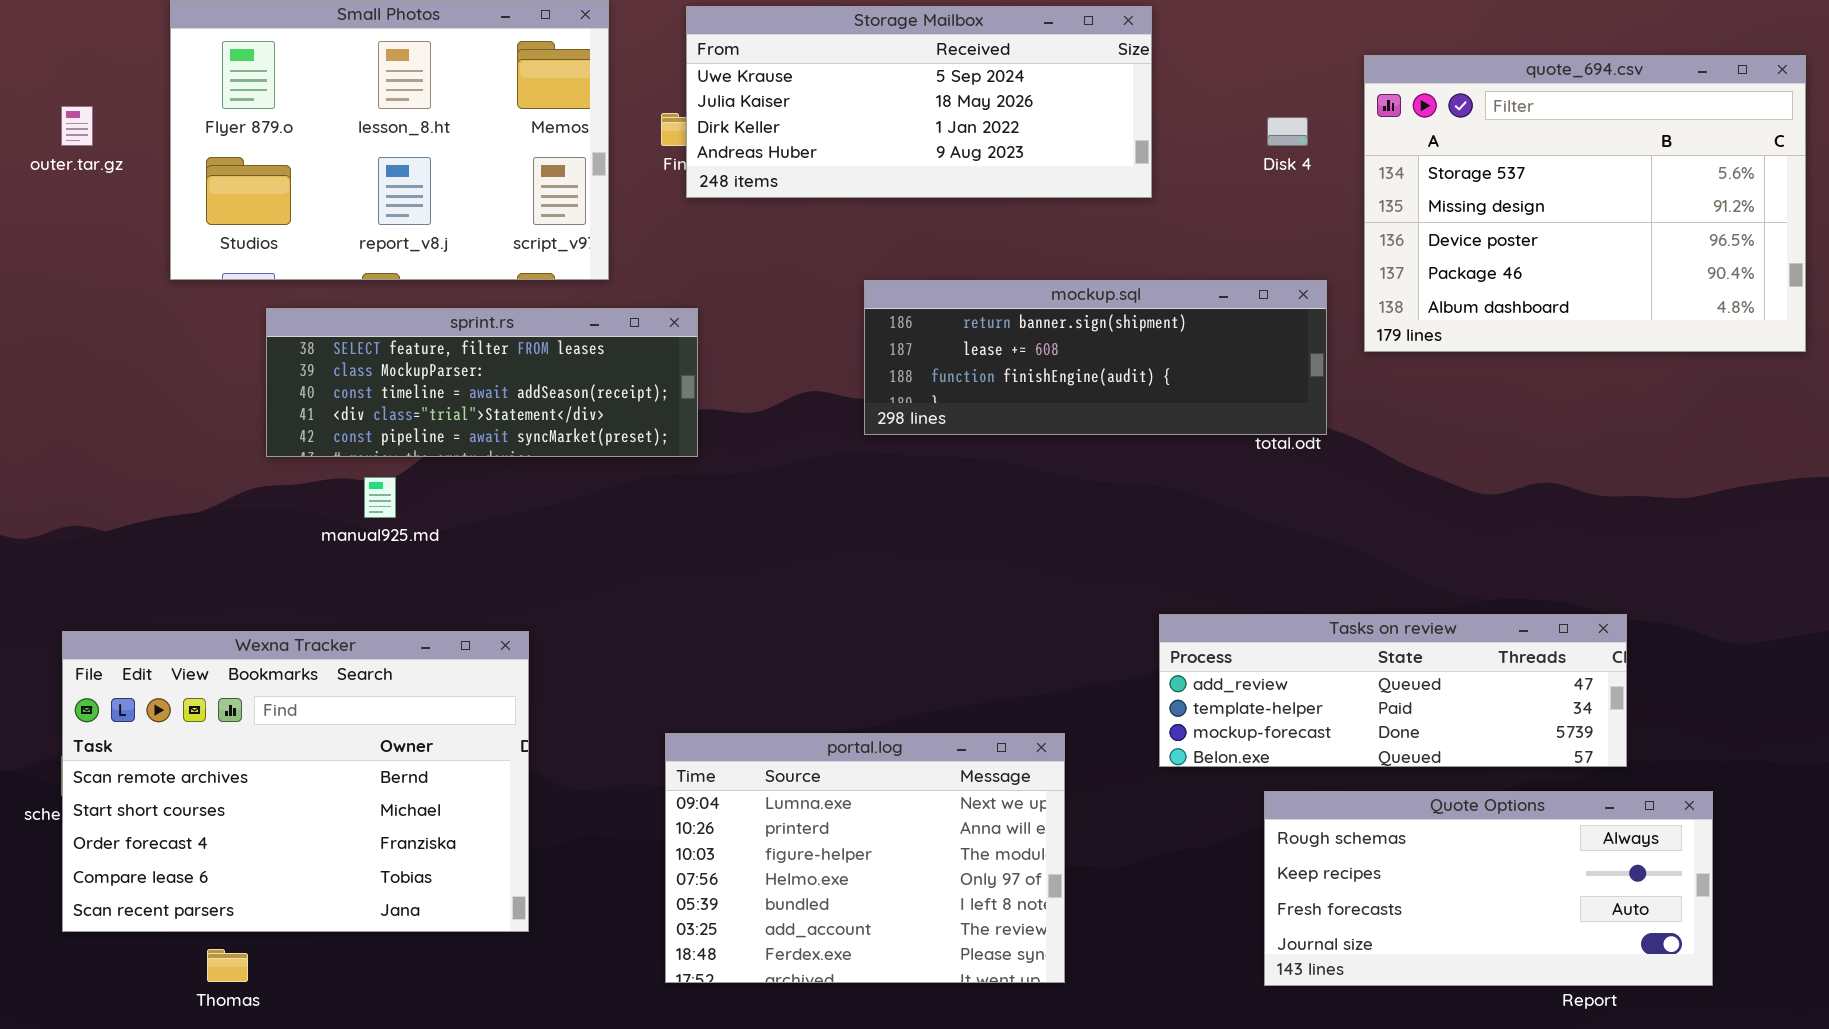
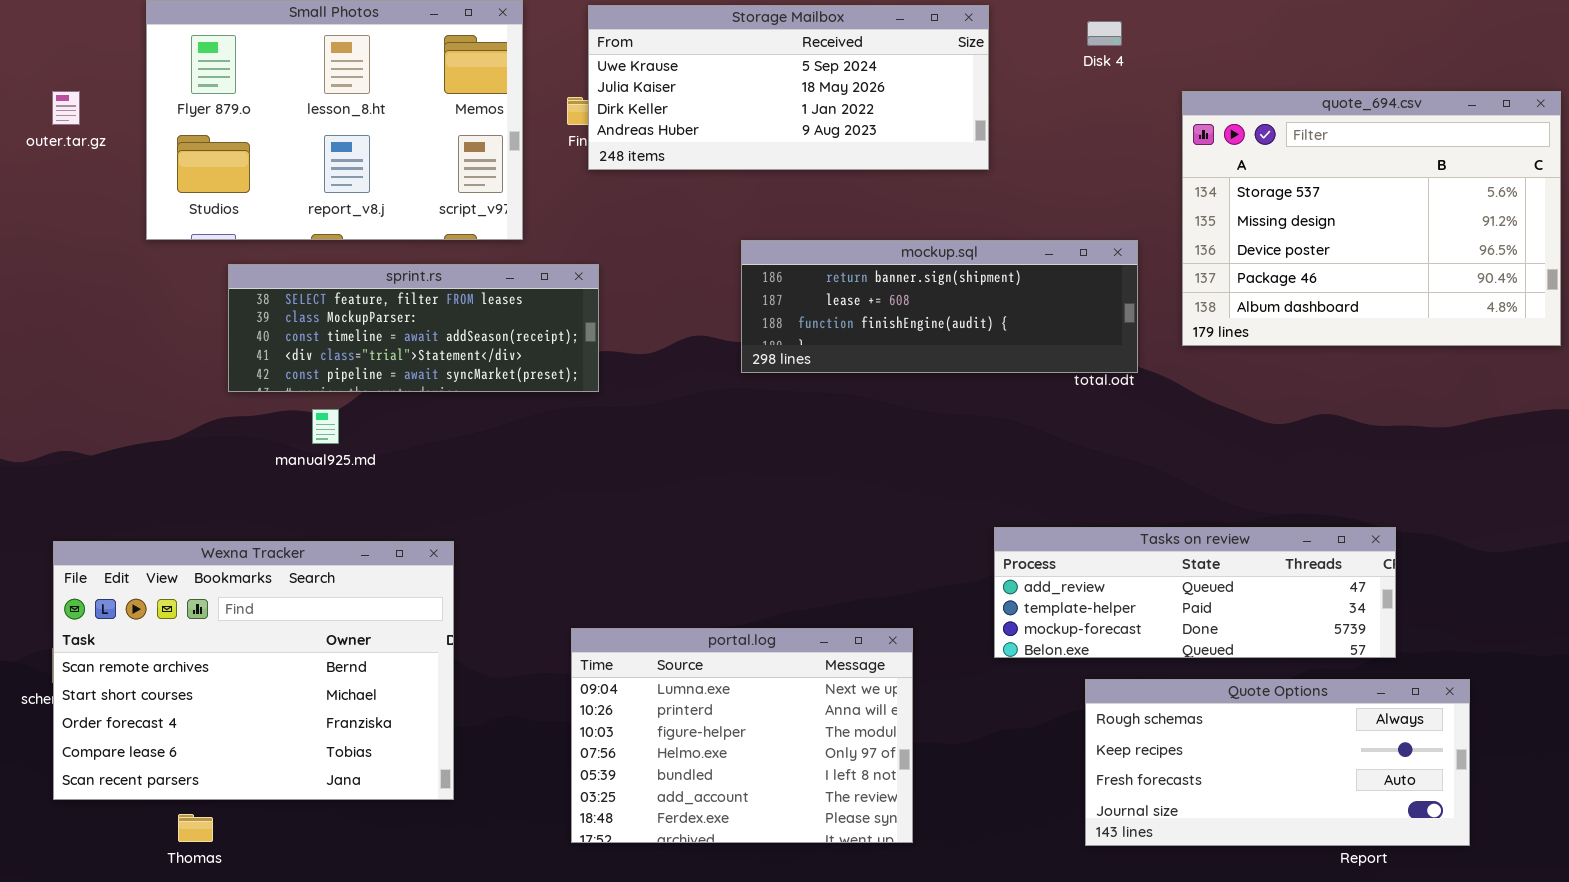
quote_694.csv: [1364,55,1806,352] -> [1182,91,1561,346], moved
Disk 4: [1267,117,1308,146] -> [1087,21,1122,46], moved

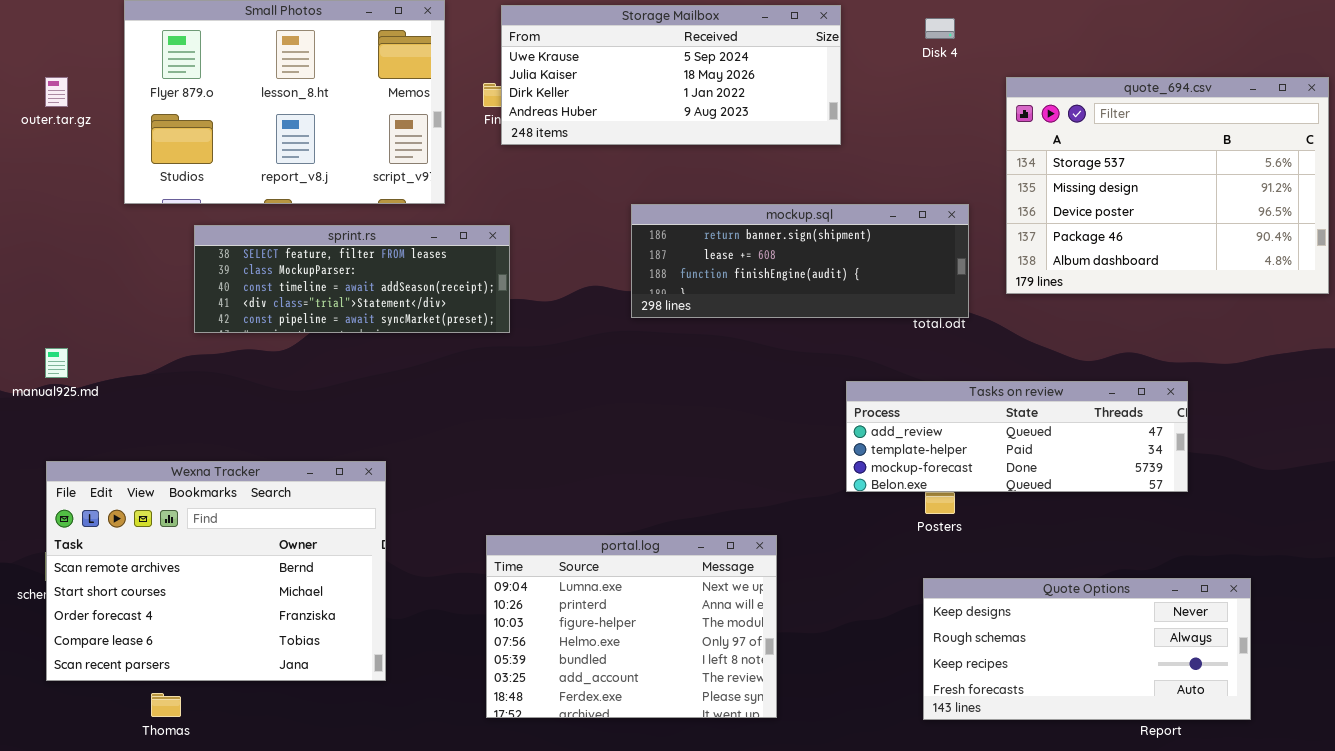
manual925.md: [312,409,339,444] -> [45,348,68,378], moved
Tasks on review: [994,527,1396,658] -> [846,381,1188,492], moved
Quote Options: [1085,679,1470,846] -> [923,578,1251,720], scrolled up 1 row

